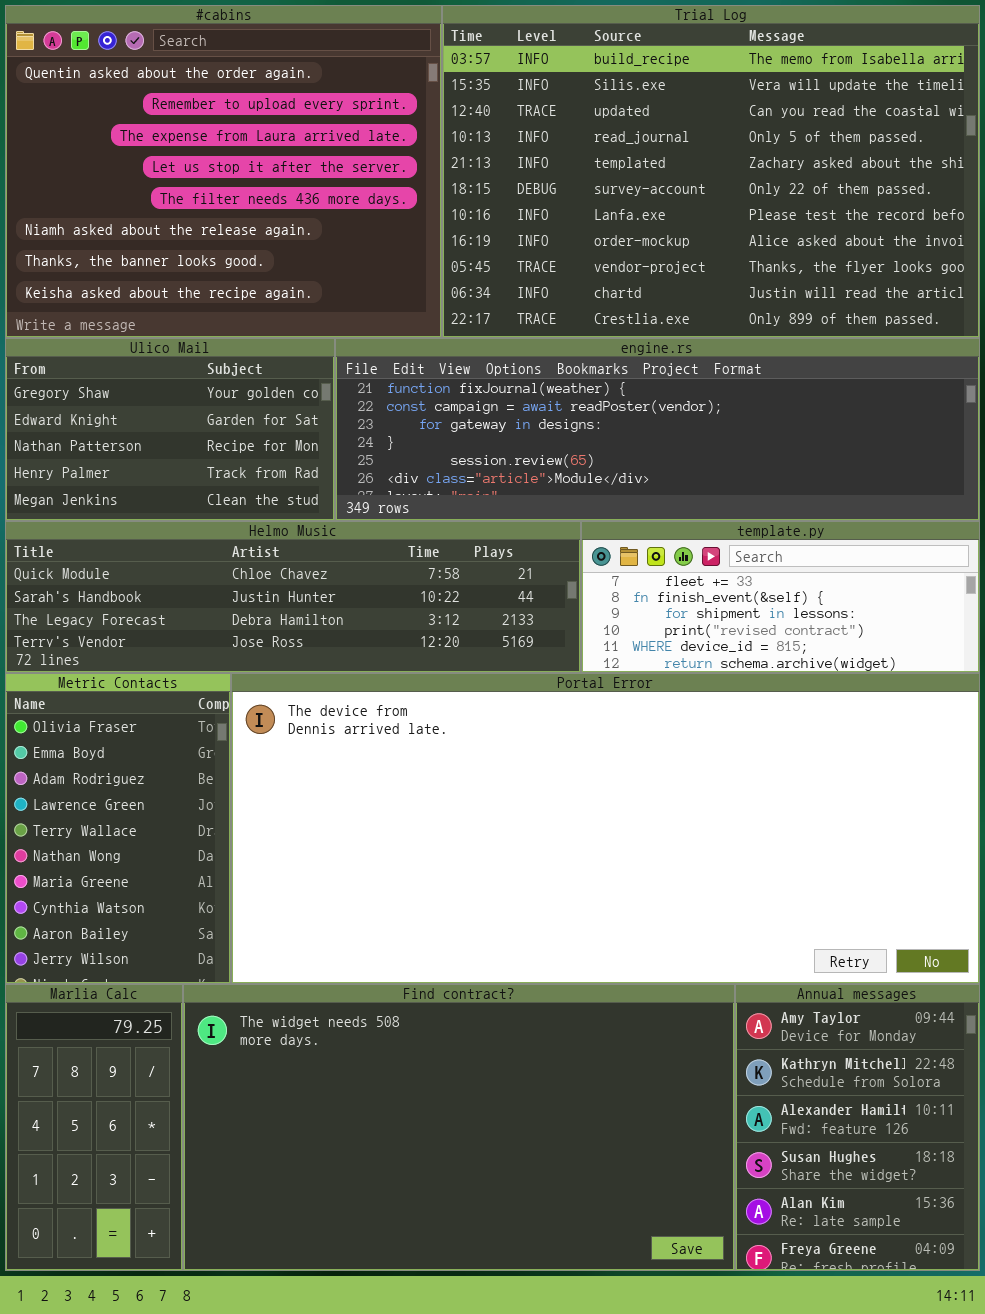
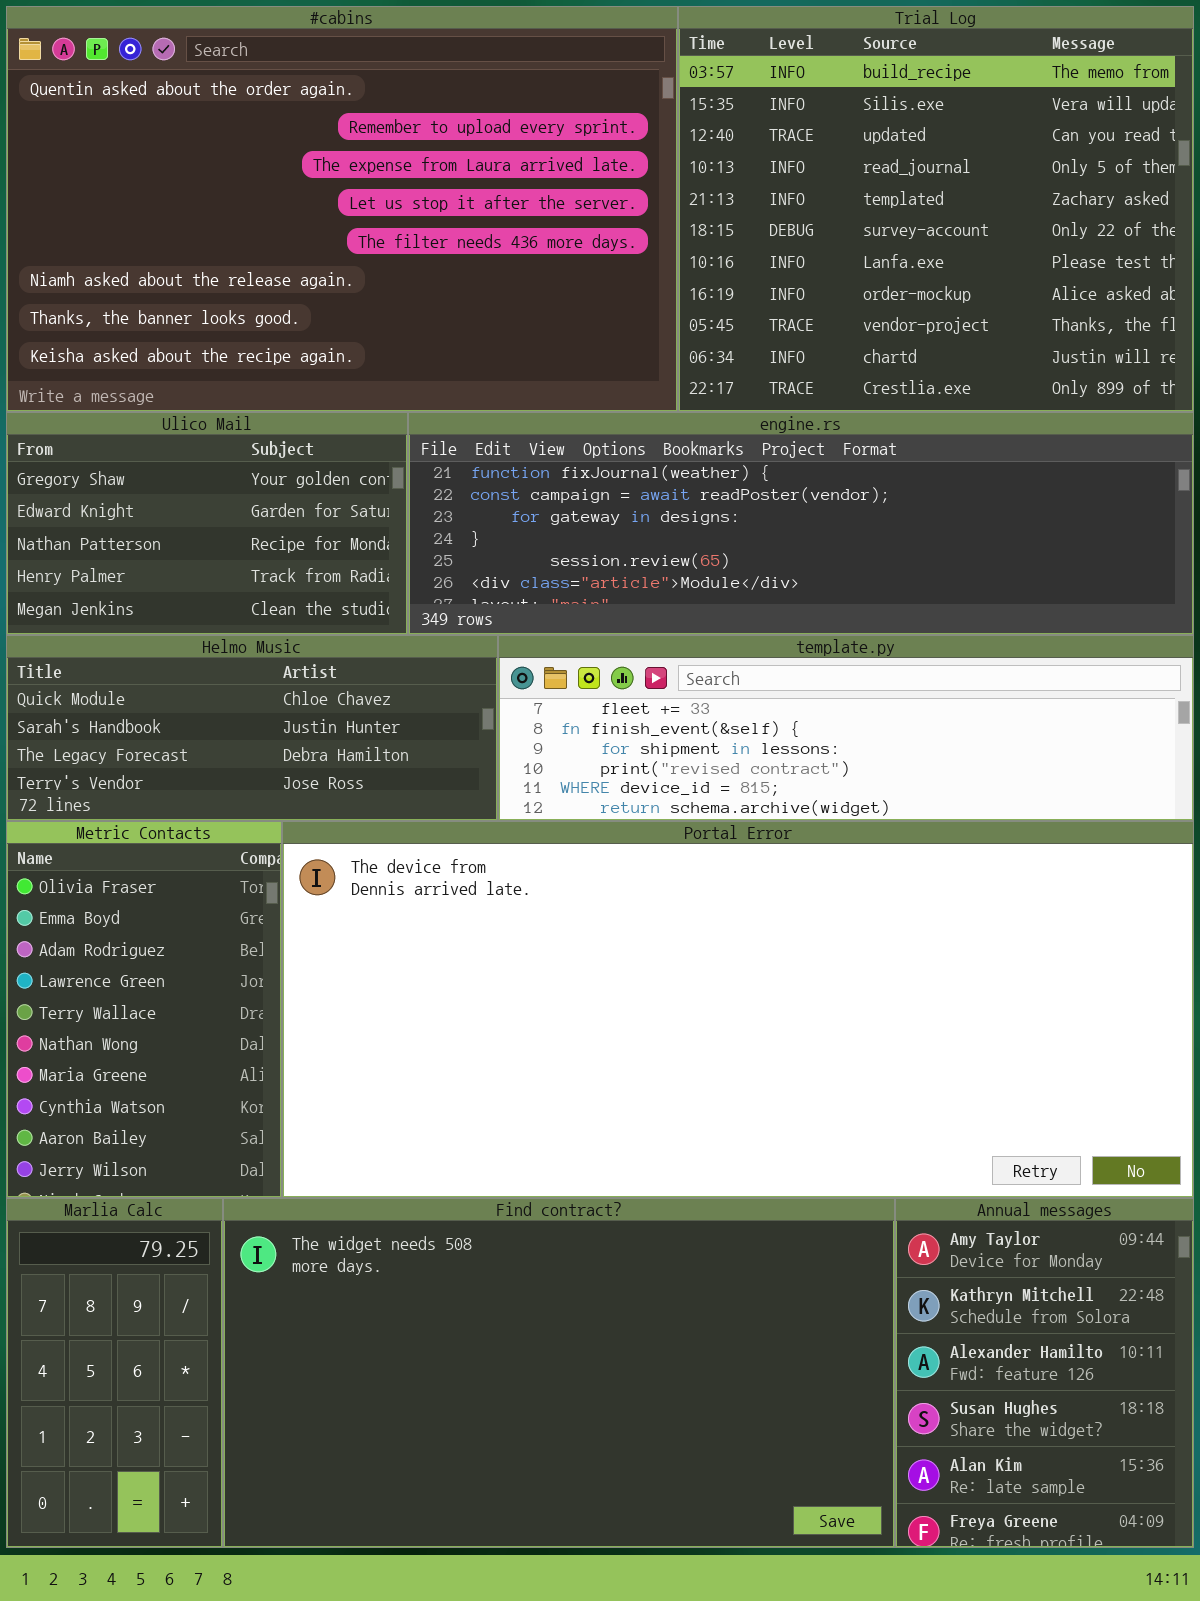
#cabins: [5,5,442,338] -> [6,6,678,412], resized
Trial Log: [442,5,980,338] -> [678,6,1194,412], resized
Helmo Music: [5,521,581,673] -> [6,635,498,821], resized
template.py: [581,521,980,673] -> [498,635,1194,821], resized

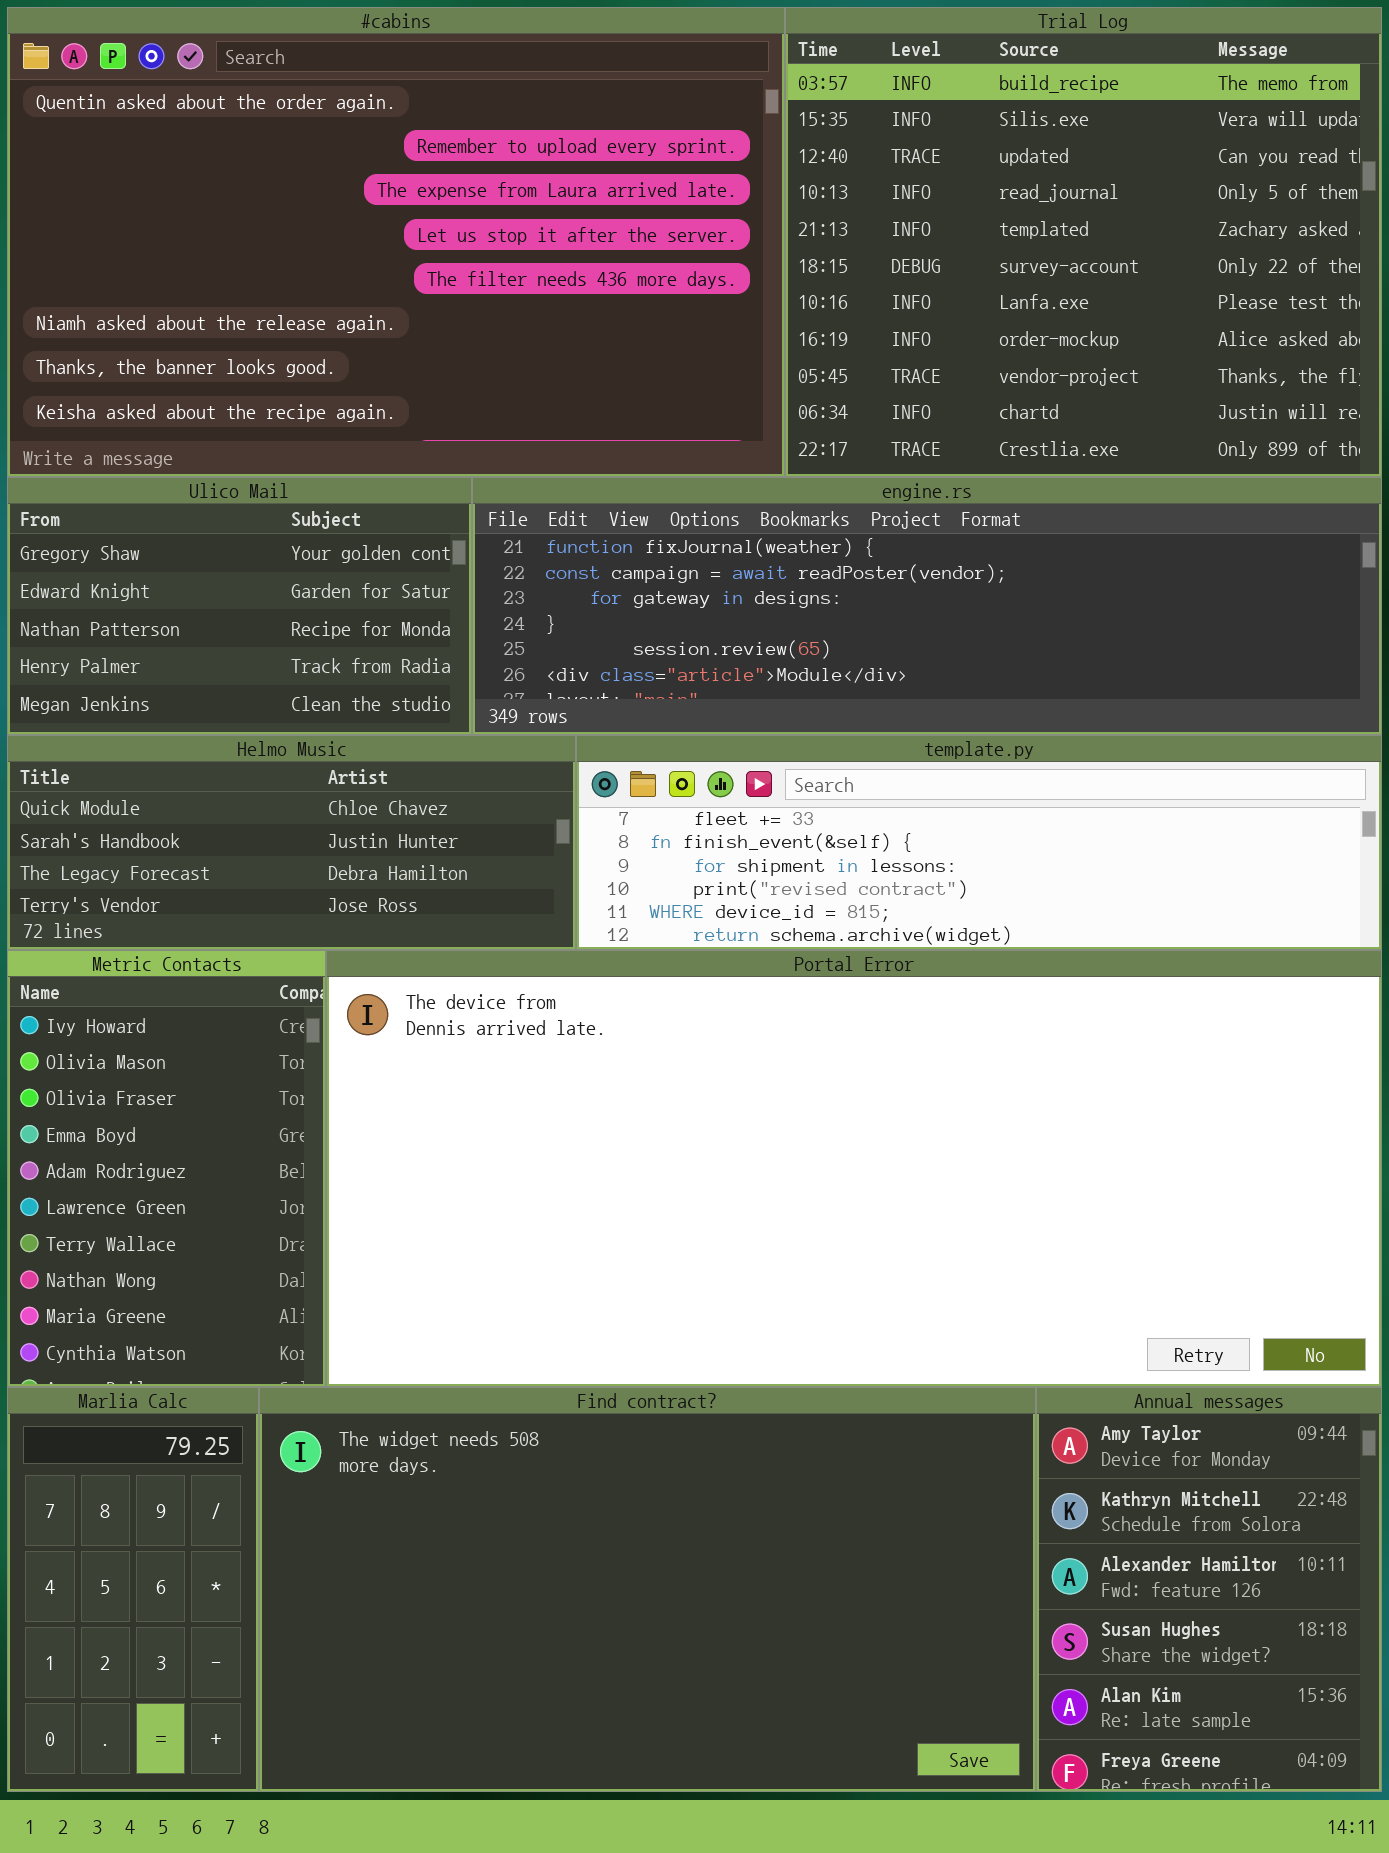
Metric Contacts: [6,821,282,1198] -> [7,950,326,1387], scrolled up 2 rows

